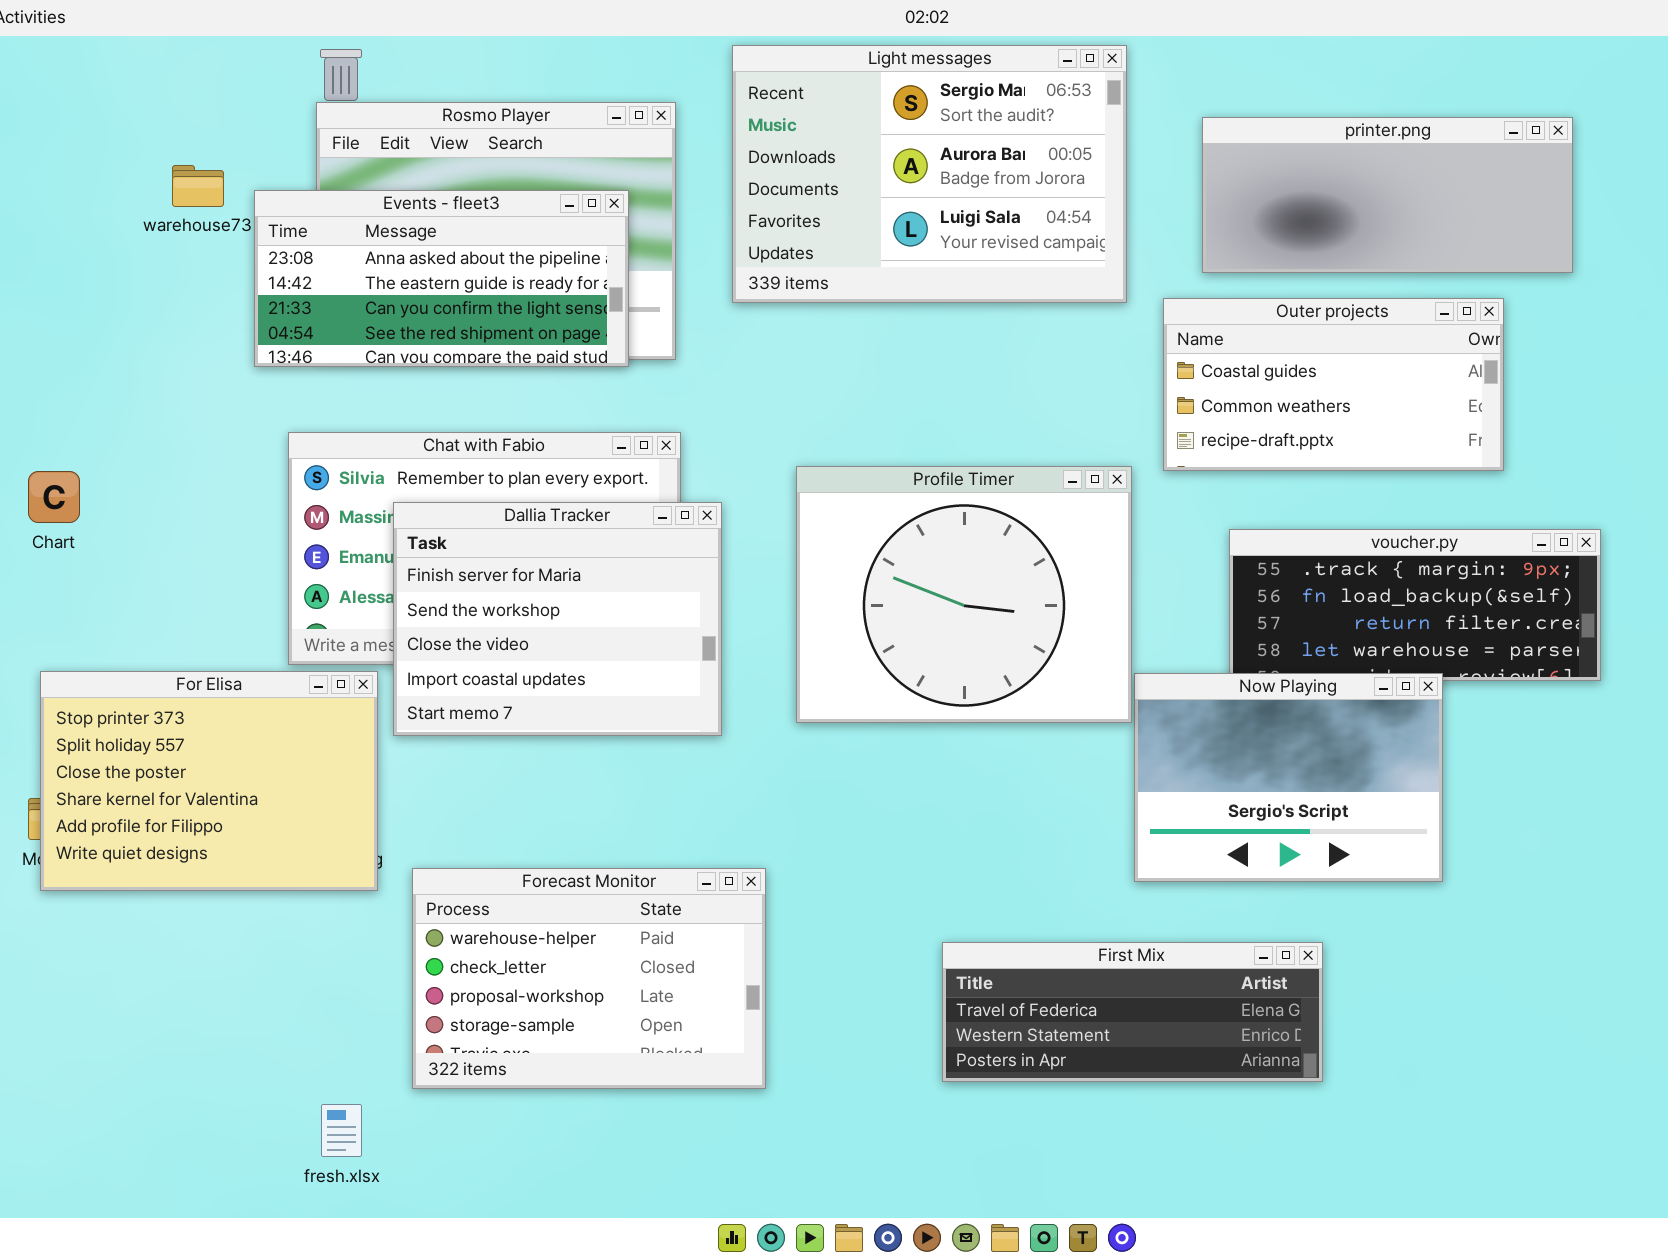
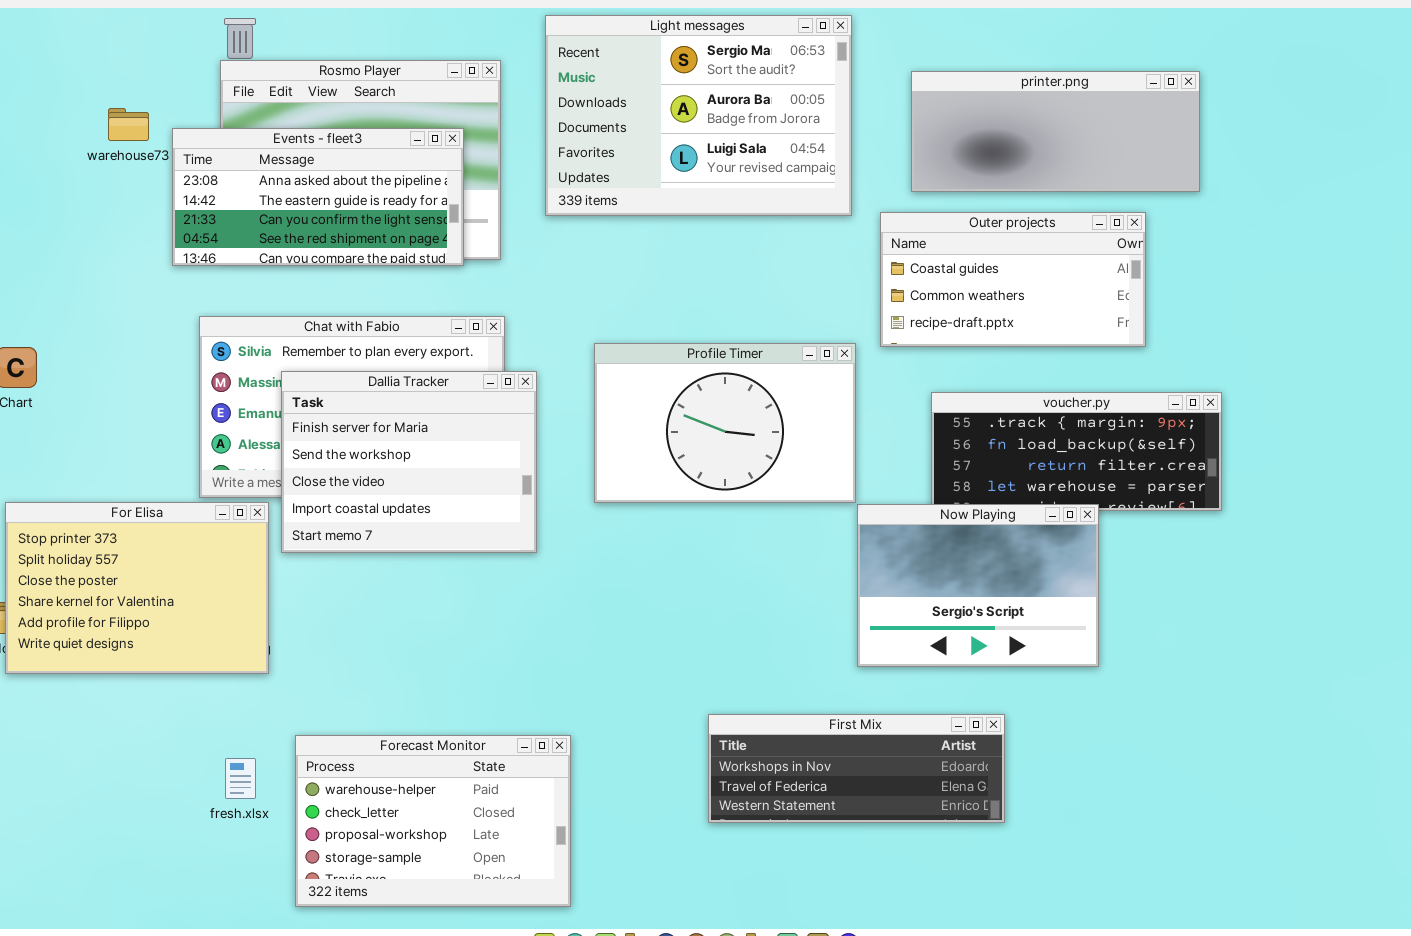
Profile Timer: [796,466,1132,723] -> [594,343,856,503], resized
Forecast Monitor: [412,868,766,1089] -> [295,735,571,907], moved
First Mix: [942,942,1323,1082] -> [708,714,1005,823], scrolled up 1 row
fresh.xlsx: [321,1104,362,1157] -> [225,758,256,799], moved

